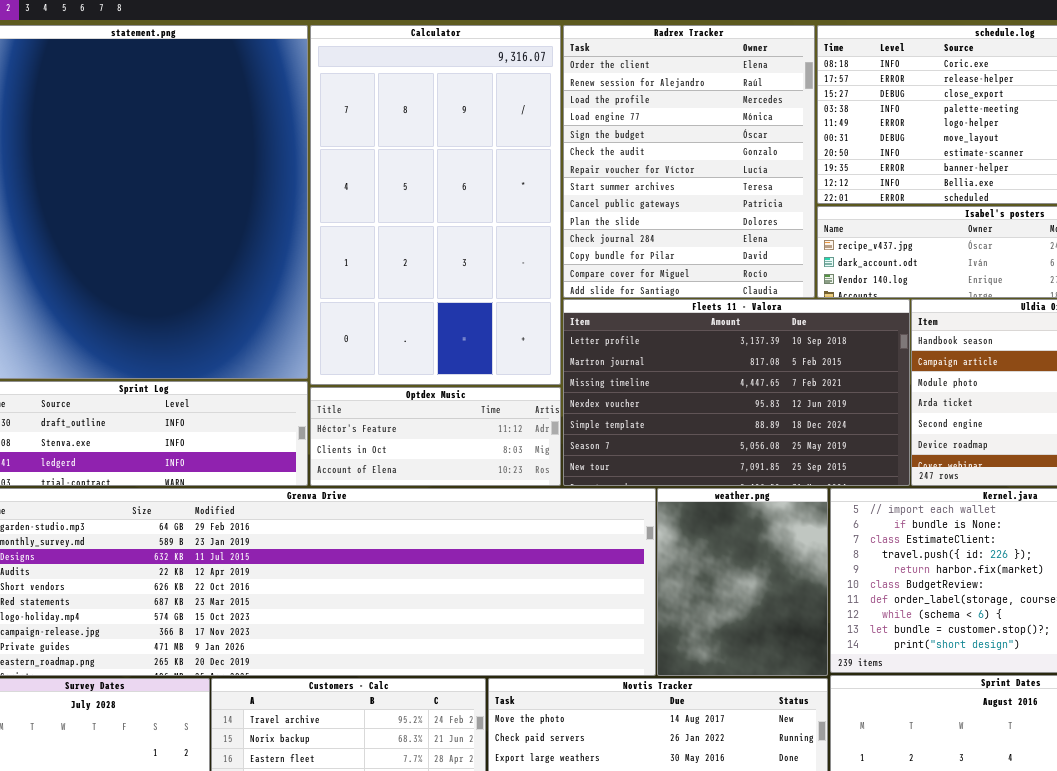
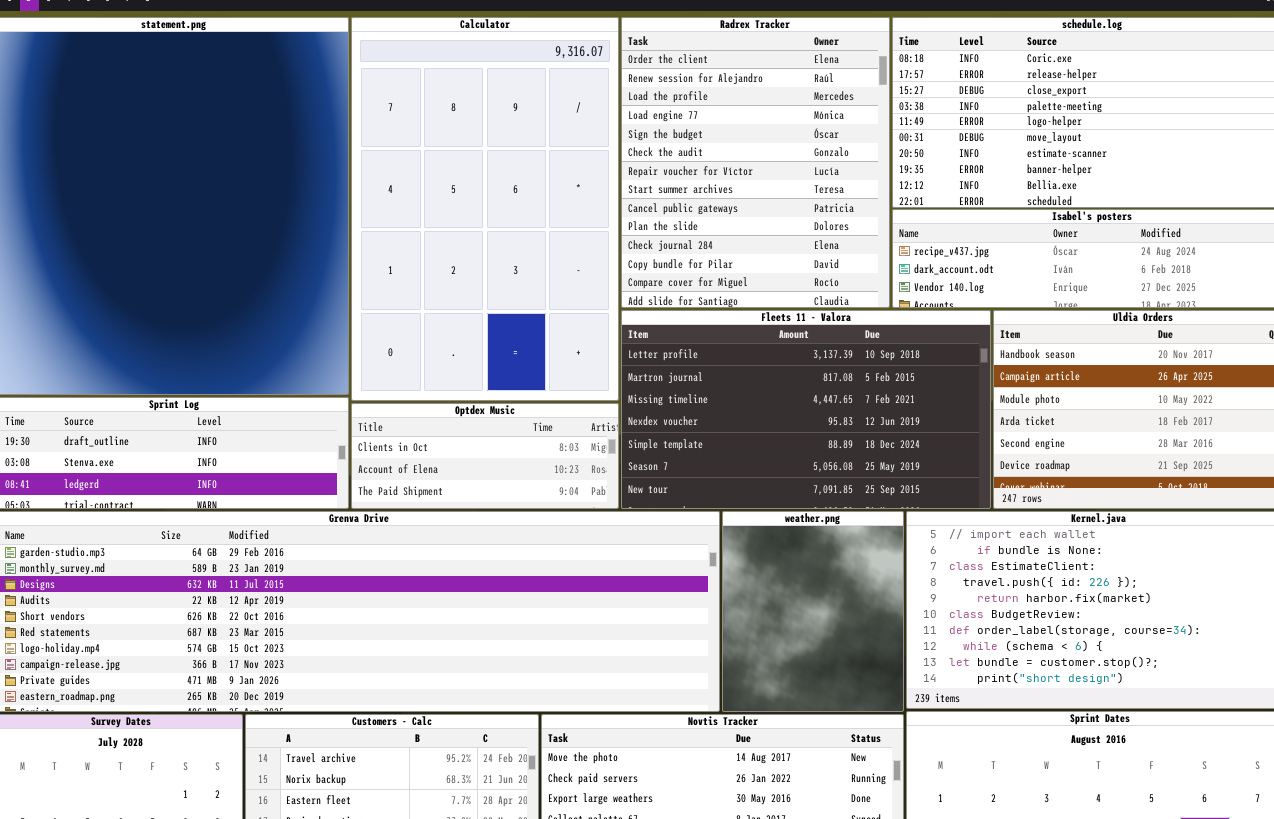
Optdex Music: [310,387,561,486] -> [351,403,619,509], scrolled down 1 row

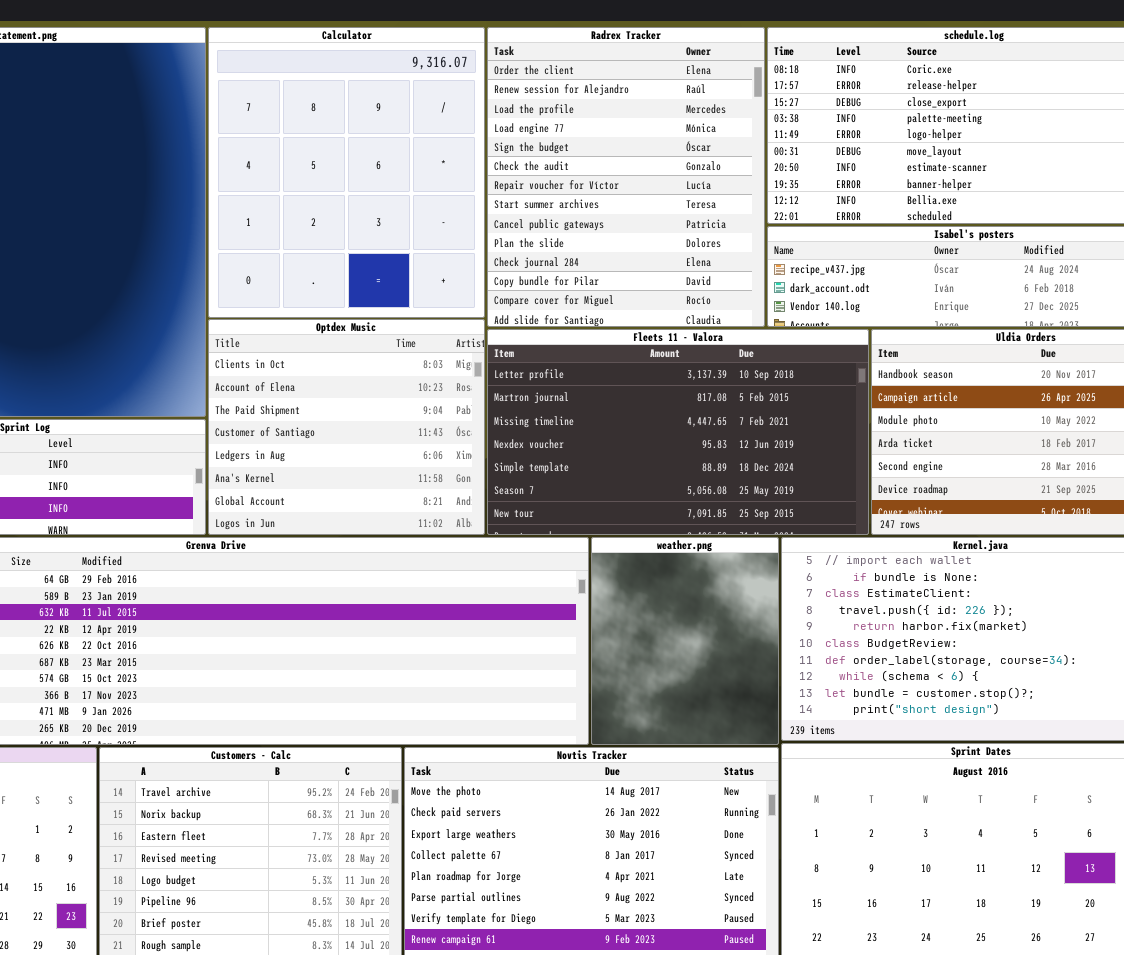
Calculator: [351,17,619,401] -> [208,27,485,318], resized
Optdex Music: [351,403,619,509] -> [208,319,485,535], resized

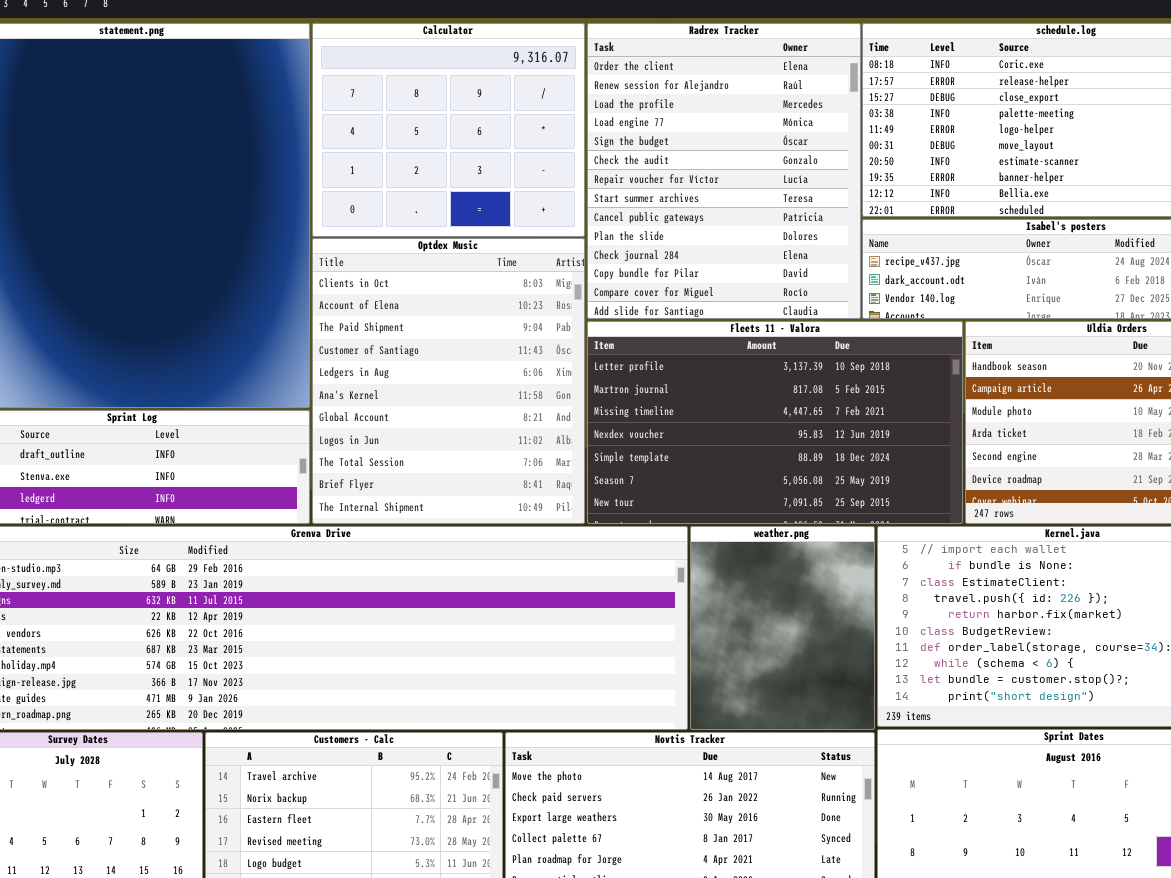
Calculator: [208,27,485,318] -> [312,23,585,237], resized
Optdex Music: [208,319,485,535] -> [312,238,585,524], resized

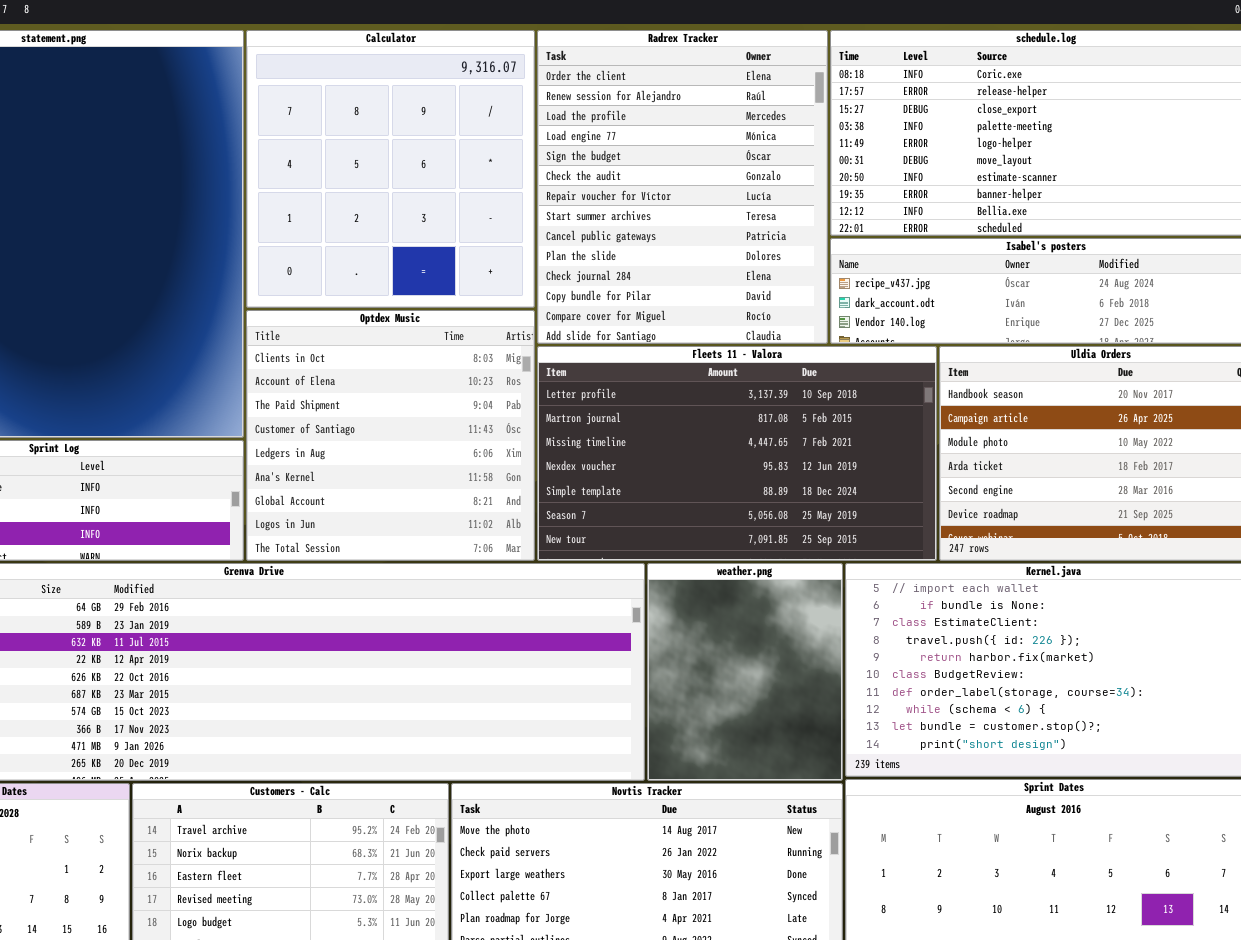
Calculator: [312,23,585,237] -> [246,30,535,308], resized
Optdex Music: [312,238,585,524] -> [246,310,535,561], resized

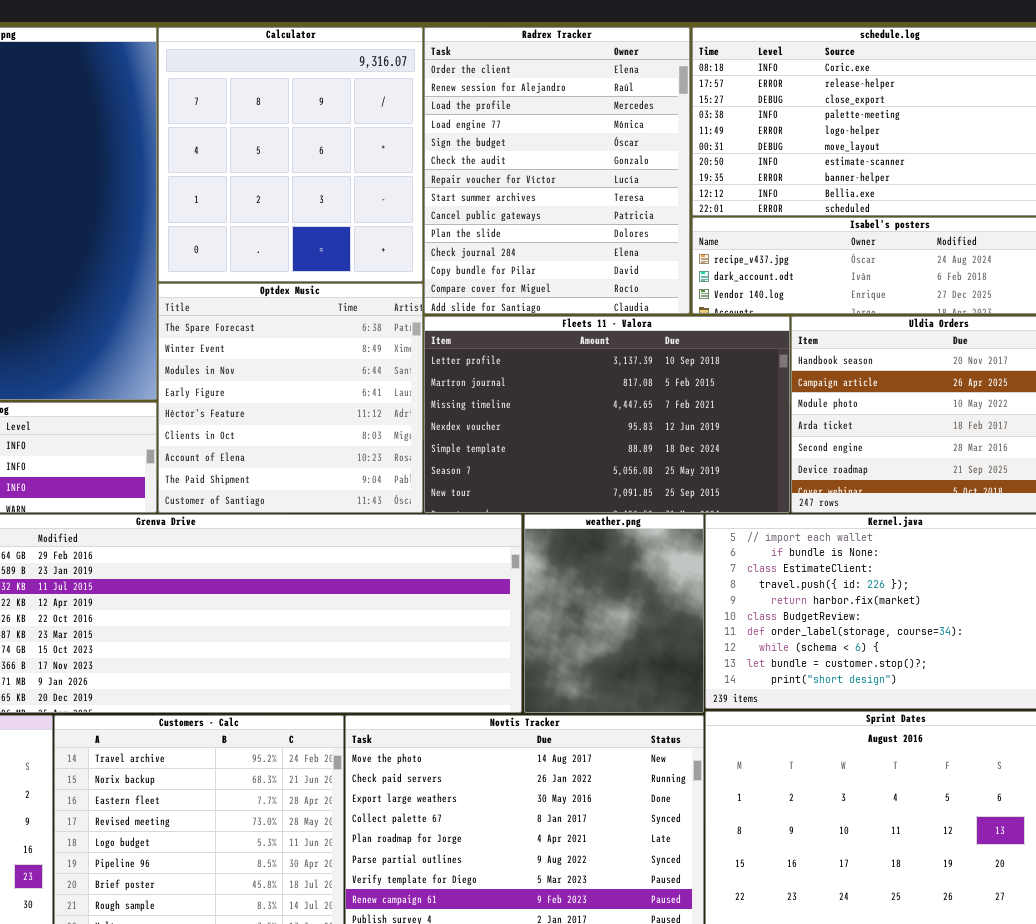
Optdex Music: [246,310,535,561] -> [158,283,423,513], scrolled up 5 rows

